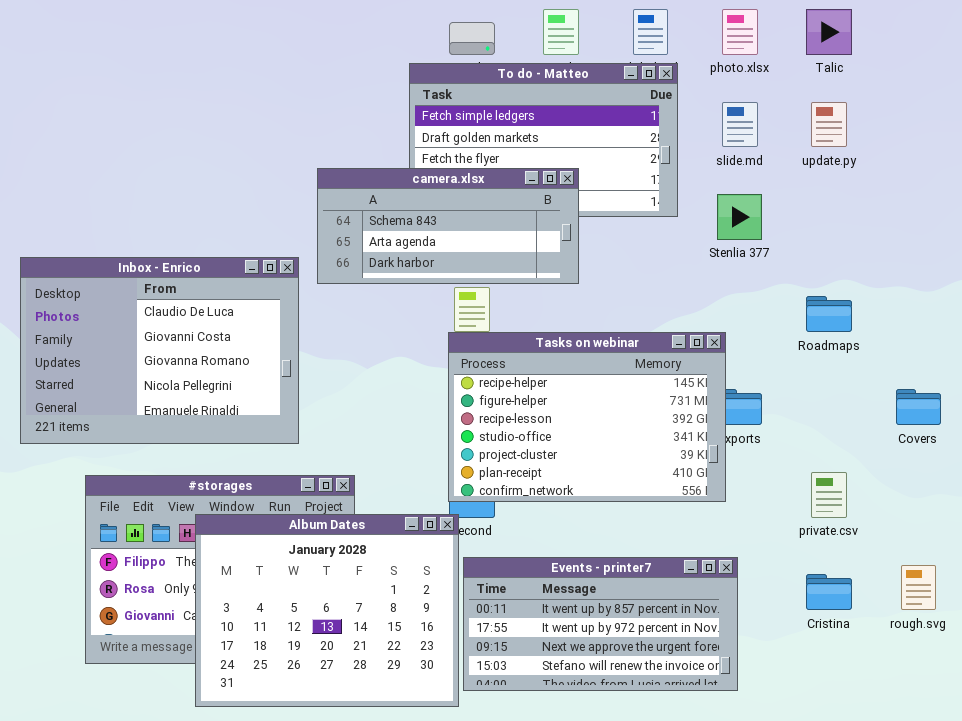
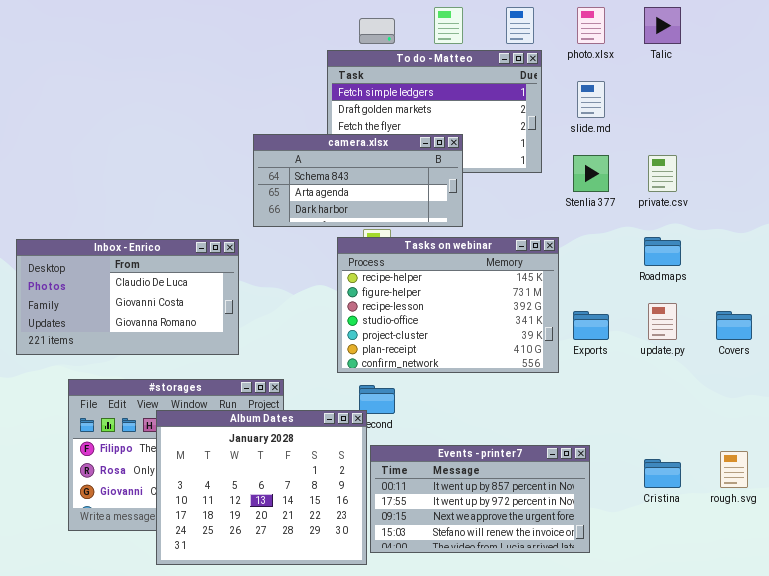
update.py: [811,102,847,147] -> [648,303,677,340], moved
Inbox - Enrico: [20,257,299,444] -> [16,239,239,355], resized
Tasks on webinar: [448,332,726,502] -> [337,237,559,373], moved
private.csv: [811,472,847,518] -> [648,155,677,192], moved

